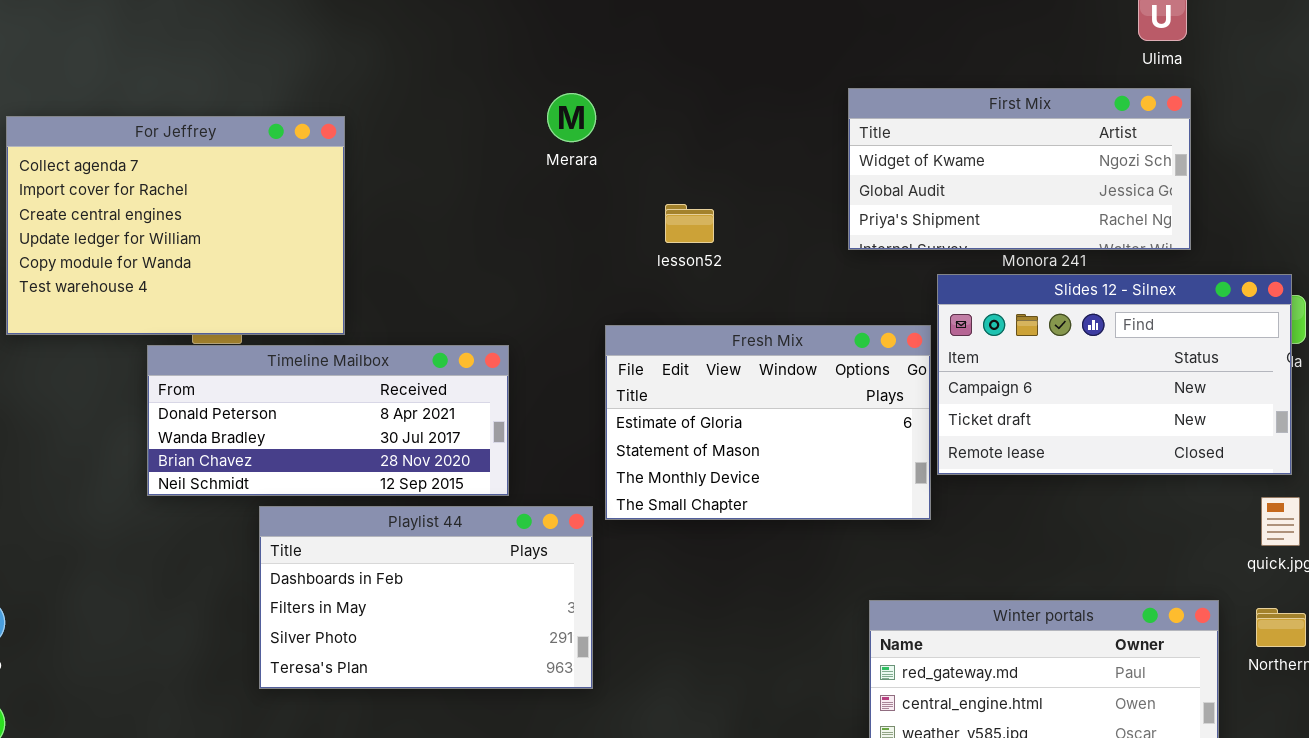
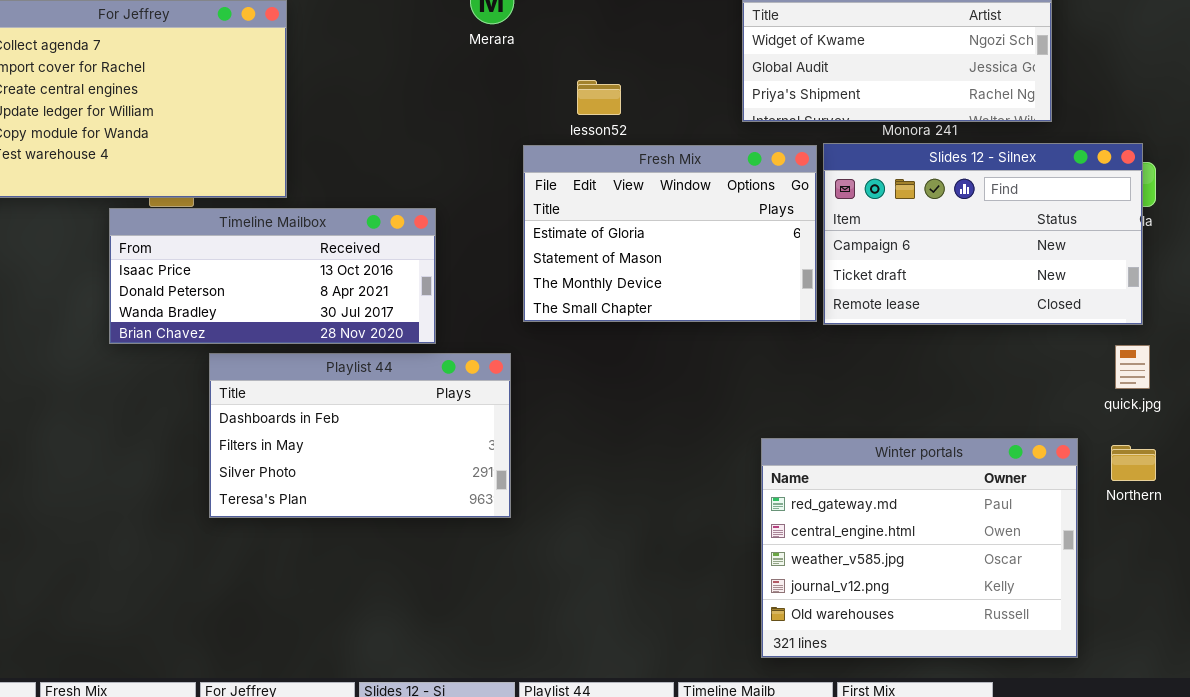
Fresh Mix: [605,325,931,520] -> [523,145,817,322], moved
Timeline Mailbox: [147,345,509,496] -> [109,208,436,344], scrolled up 1 row

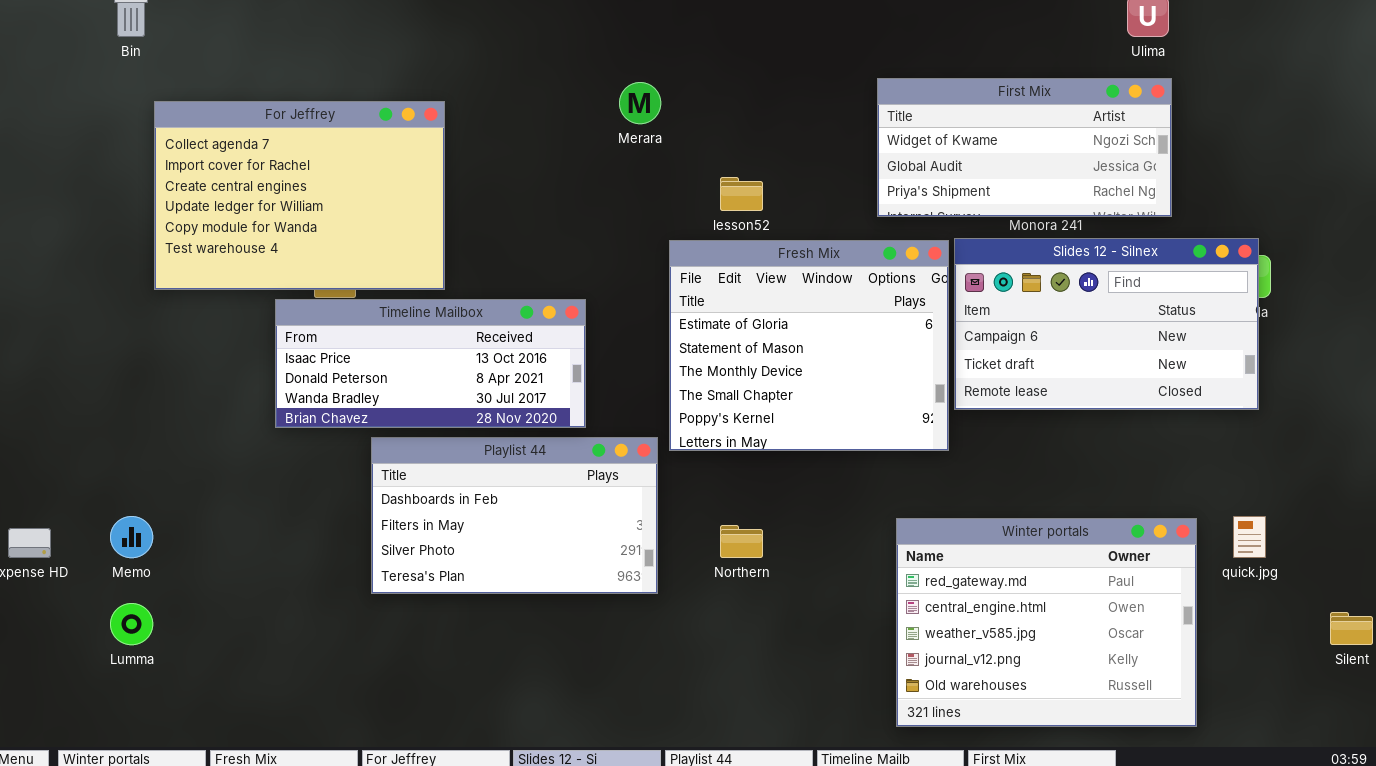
Fresh Mix: [523,145,817,322] -> [669,240,949,451], resized
quick.jpg: [1115,345,1150,389] -> [1233,516,1266,558], moved
Northern: [1111,445,1156,481] -> [720,525,763,558], moved

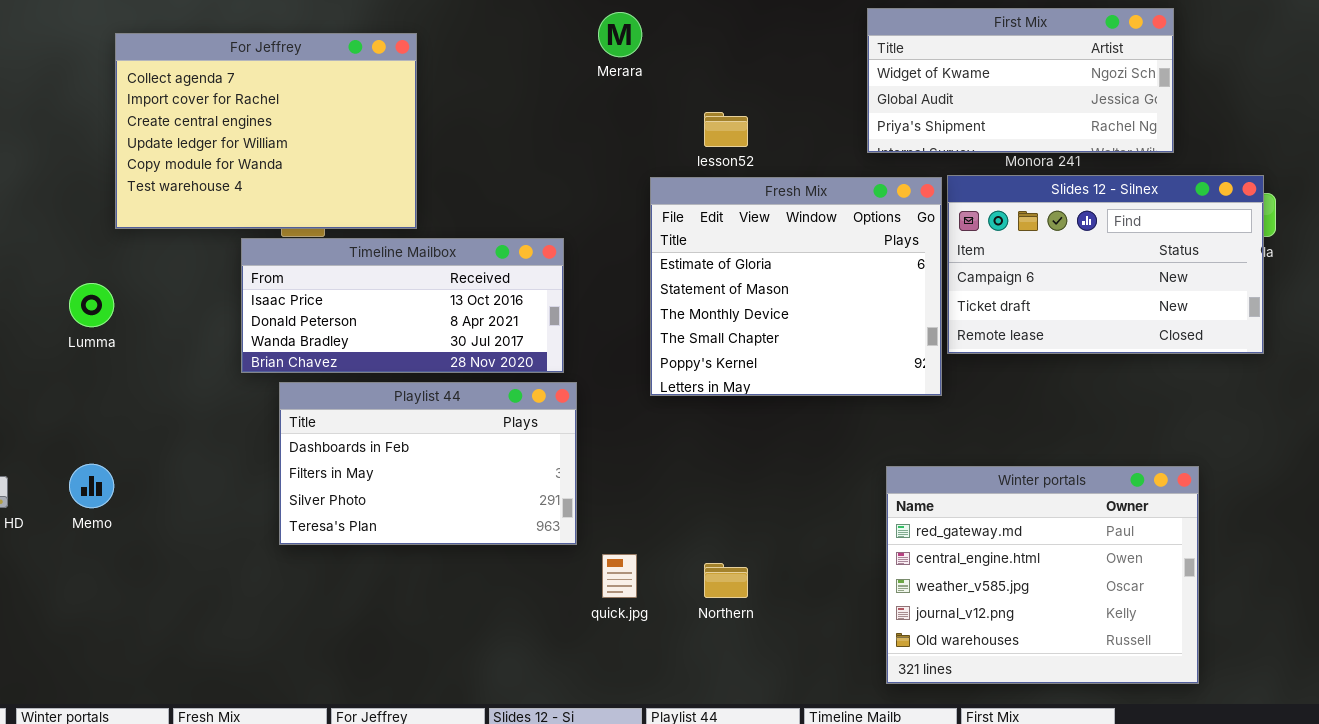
Playlist 44: [371,437,658,594] -> [279,382,577,545], moved
quick.jpg: [1233,516,1266,558] -> [602,554,637,598], moved
Northern: [720,525,763,558] -> [704,563,748,598], moved
Lumma: [110,603,153,645] -> [69,283,114,327], moved

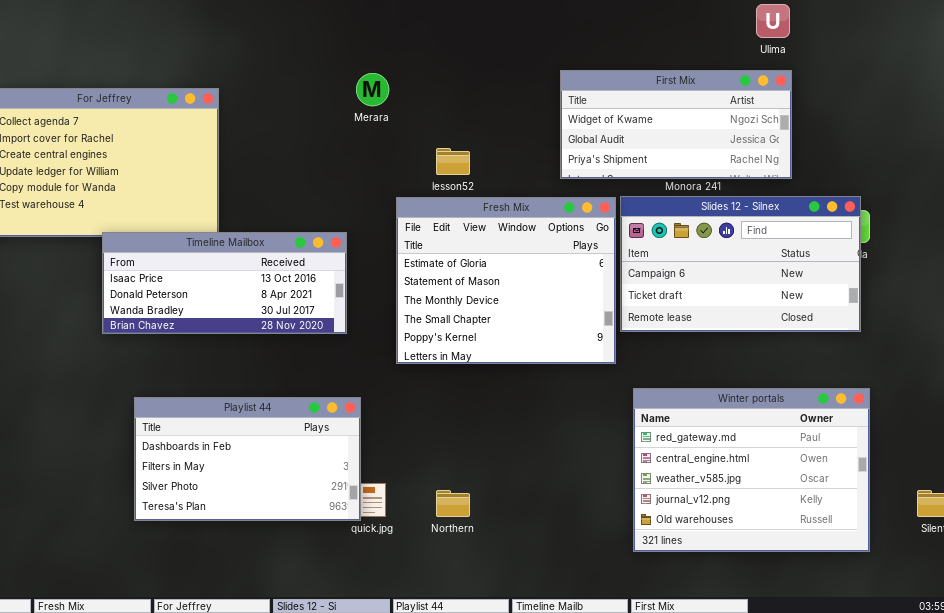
Timeline Mailbox: [241,238,564,373] -> [102,232,347,334], moved
Playlist 44: [279,382,577,545] -> [134,397,361,521], moved
Winter portals: [886,466,1199,684] -> [633,388,870,552], moved

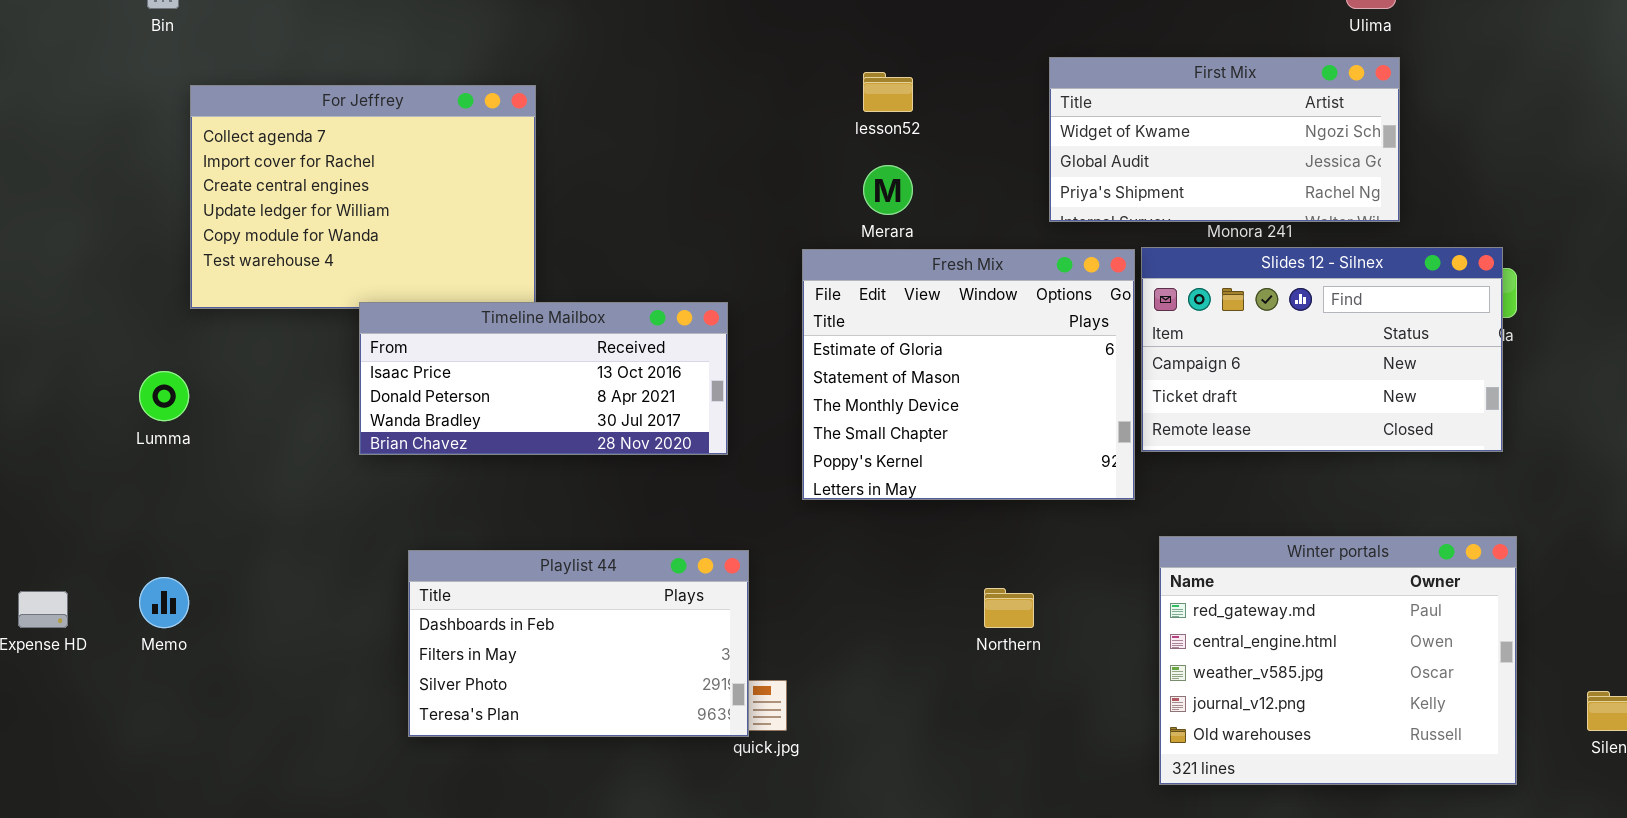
Merara: [356,73,389,106] -> [863,165,913,215], moved
lesson52: [436,148,470,175] -> [863,72,913,112], moved
Northern: [436,490,470,517] -> [984,588,1034,628], moved

